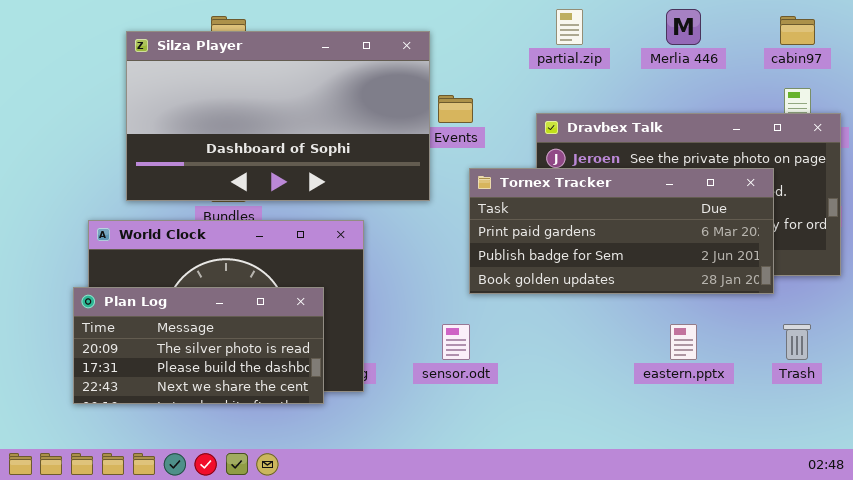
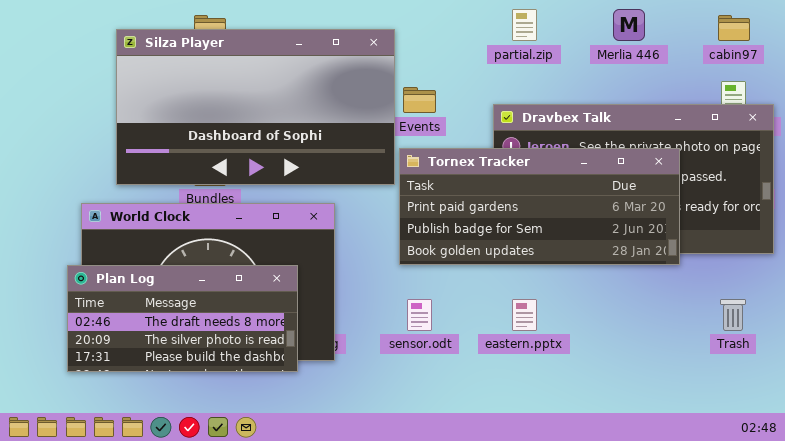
Tornex Tracker: [469,168,774,294] -> [399,148,680,265], moved
Plan Log: [73,287,324,404] -> [67,265,298,372], scrolled up 1 row
eastern.pptx: [670,324,697,360] -> [512,299,537,331], moved

